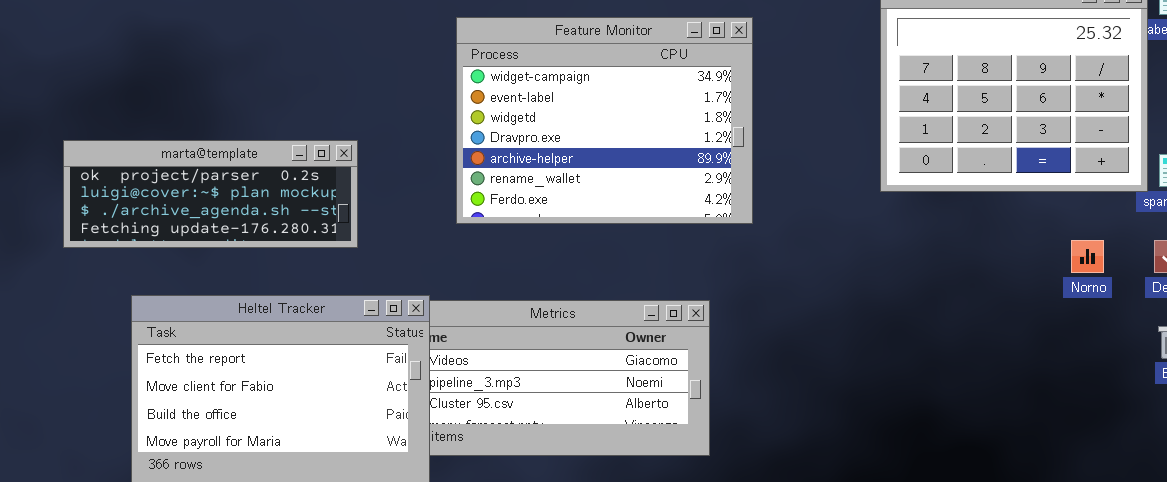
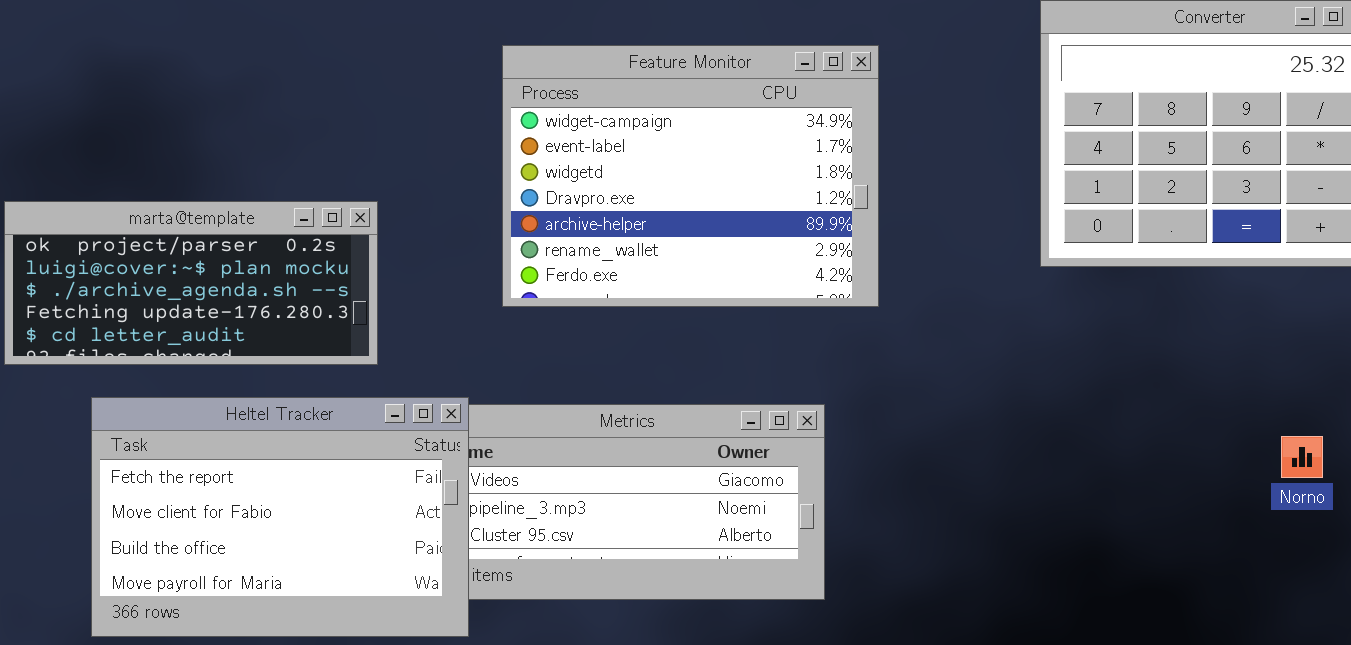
marta@template: [63,140,358,248] -> [4,201,378,365], resized
Norno: [1071,240,1104,273] -> [1281,436,1323,478], moved

